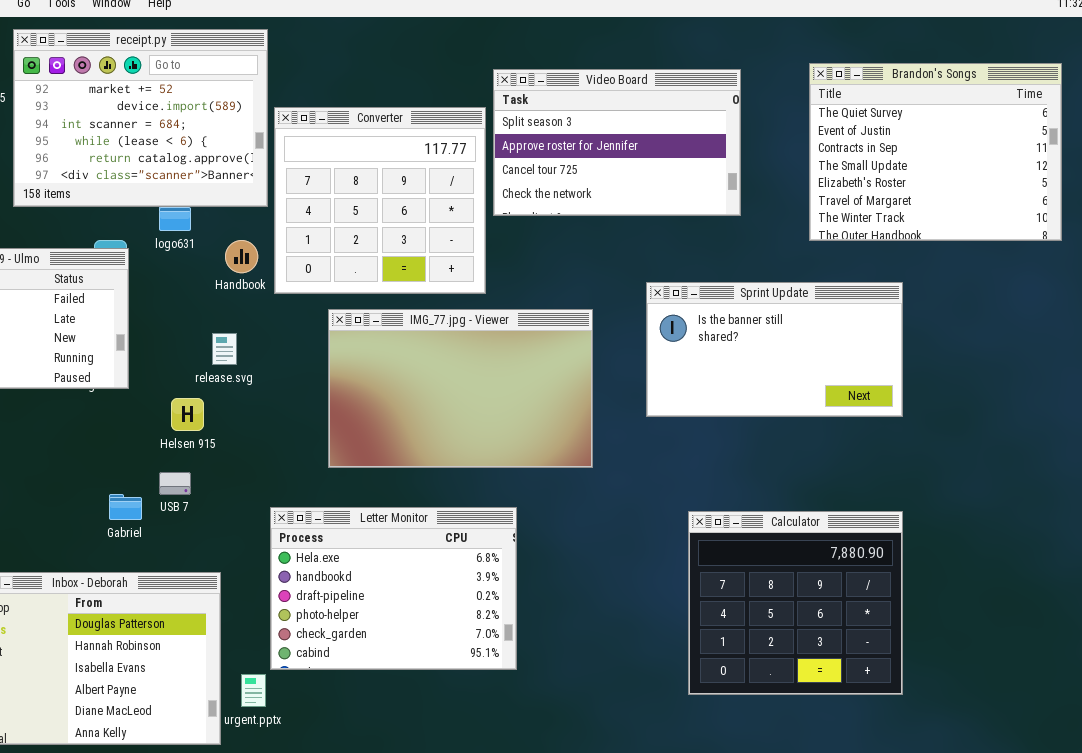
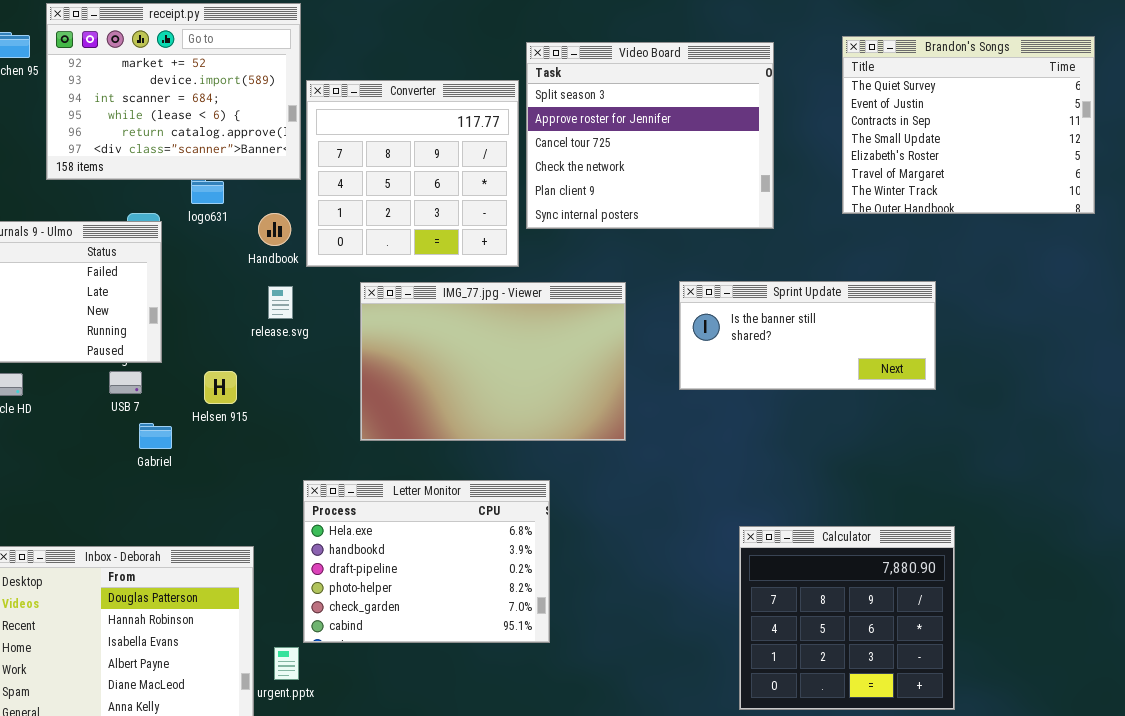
Video Board: [493,69,741,216] -> [526,42,774,229], resized
Sprint Update: [646,282,903,417] -> [679,281,936,390], resized
release.svg: [212,333,237,365] -> [268,286,293,319], moved
USB 7: [159,472,191,495] -> [109,371,142,394], moved
Gabriel: [109,494,142,520] -> [139,423,172,449], moved
Calculator: [688,511,903,695] -> [739,526,955,710], moved

